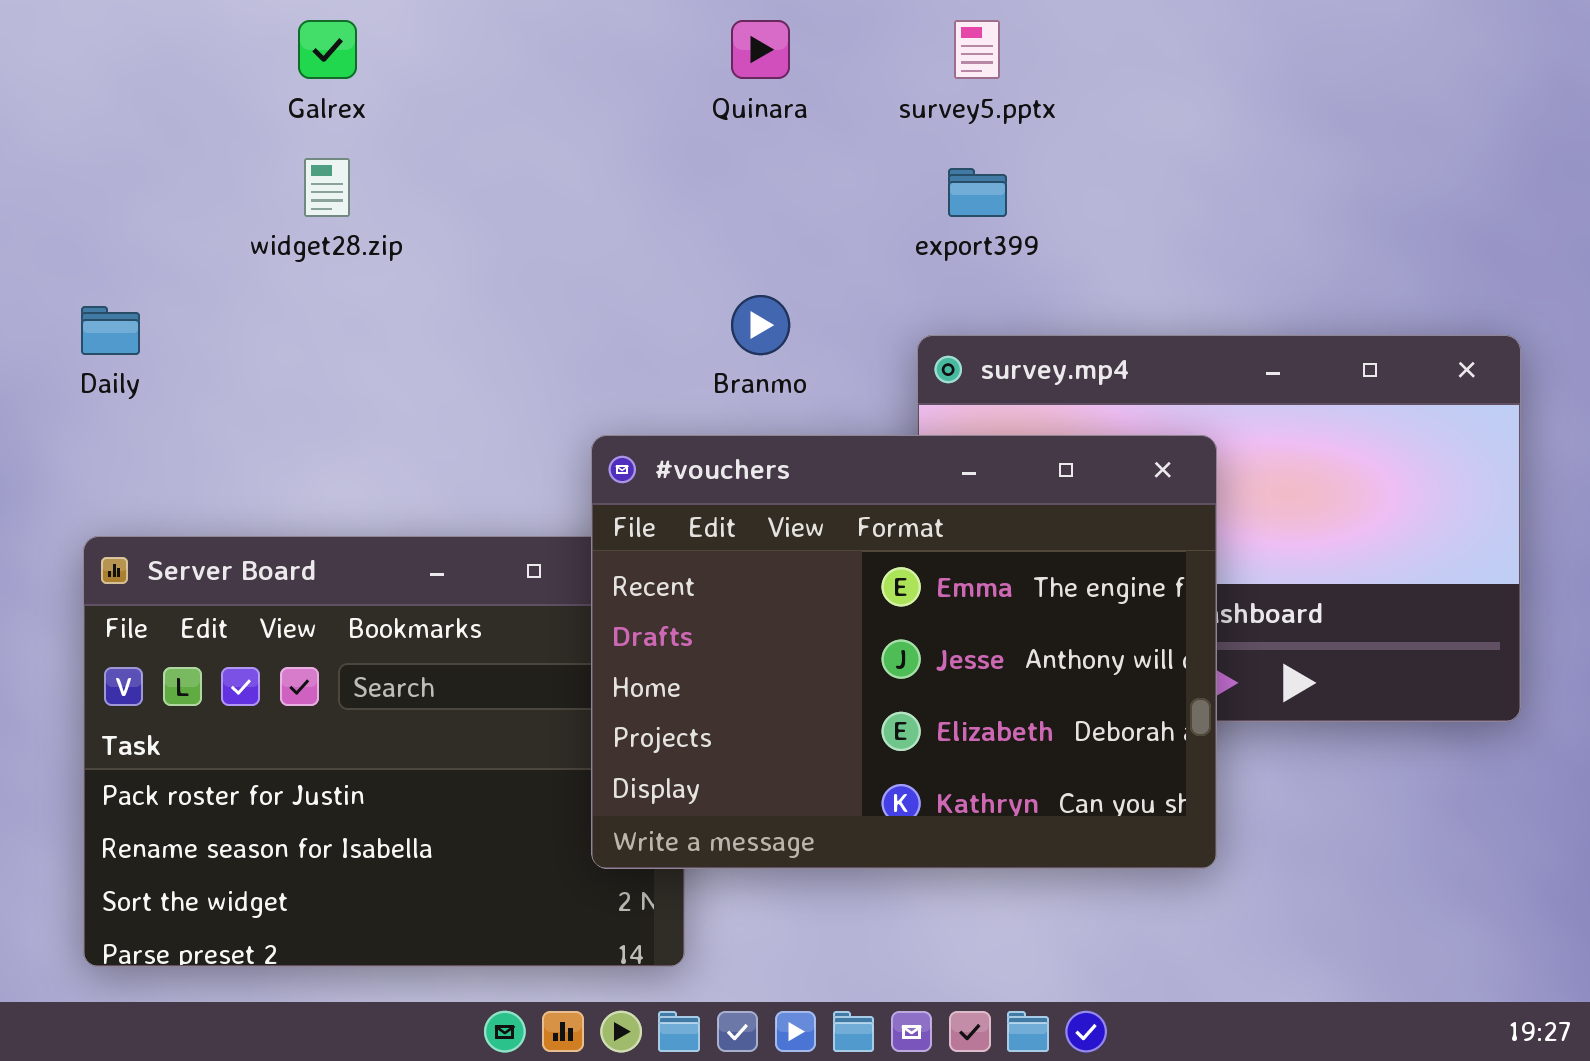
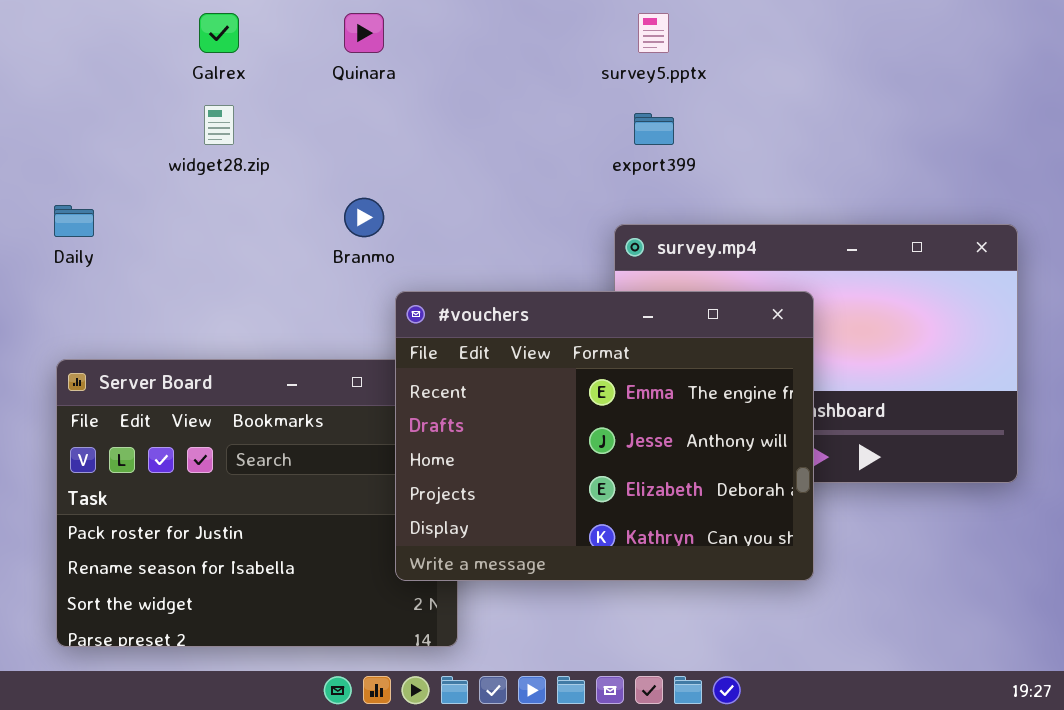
Quinara: [731,20,790,79] -> [344,13,384,53], moved
Branmo: [731,295,790,355] -> [344,198,384,237], moved

